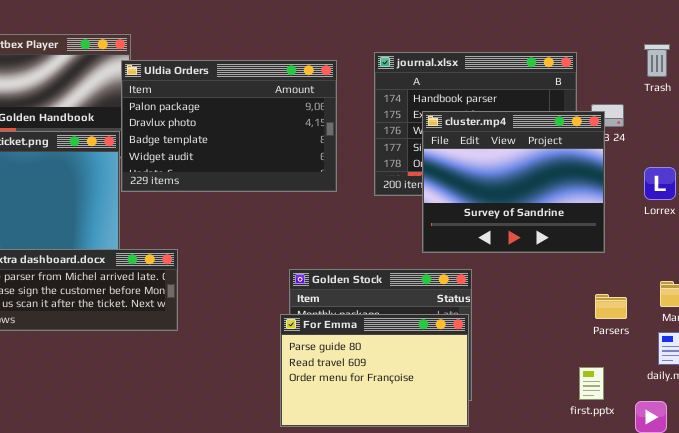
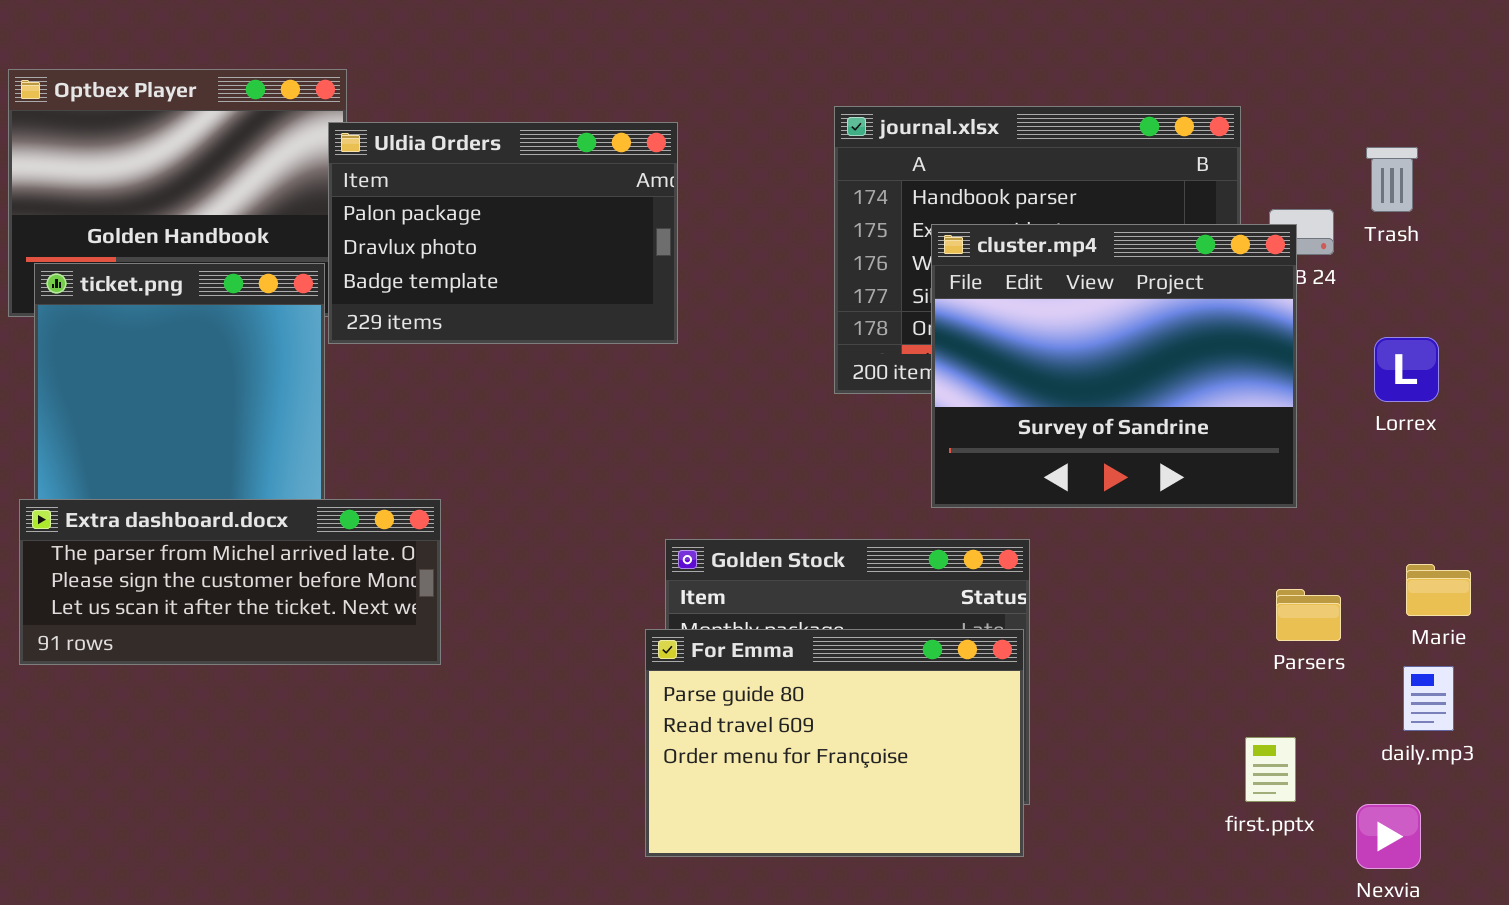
Trash: [644,44,670,77] -> [1366,147,1418,212], moved
Uldia Orders: [121,60,337,192] -> [328,122,678,344], resized

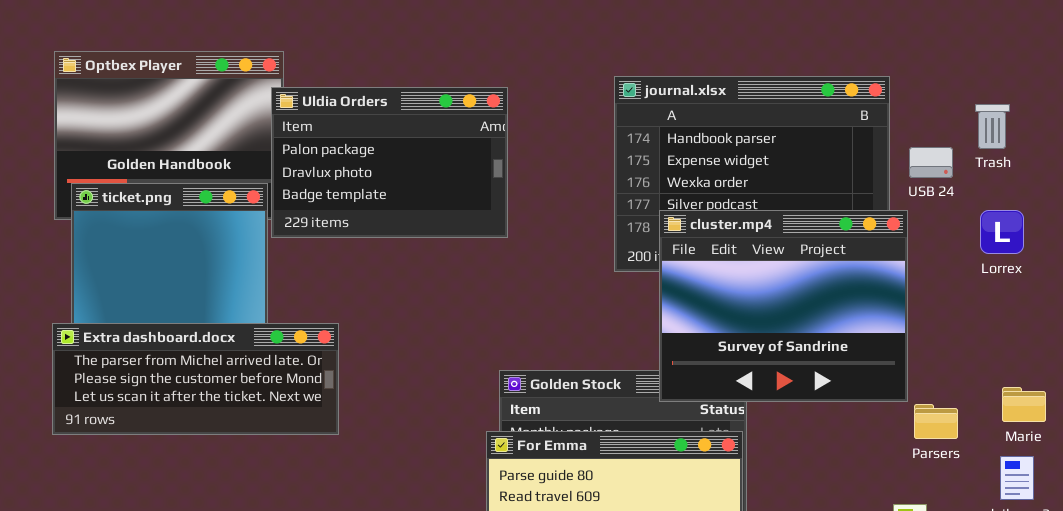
cluster.mp4: [931,224,1297,508] -> [659,210,908,402], moved
Lorrex: [1374,337,1439,402] -> [980,210,1024,254], moved
Extra dashboard.docx: [19,499,441,665] -> [52,323,339,435], moved

